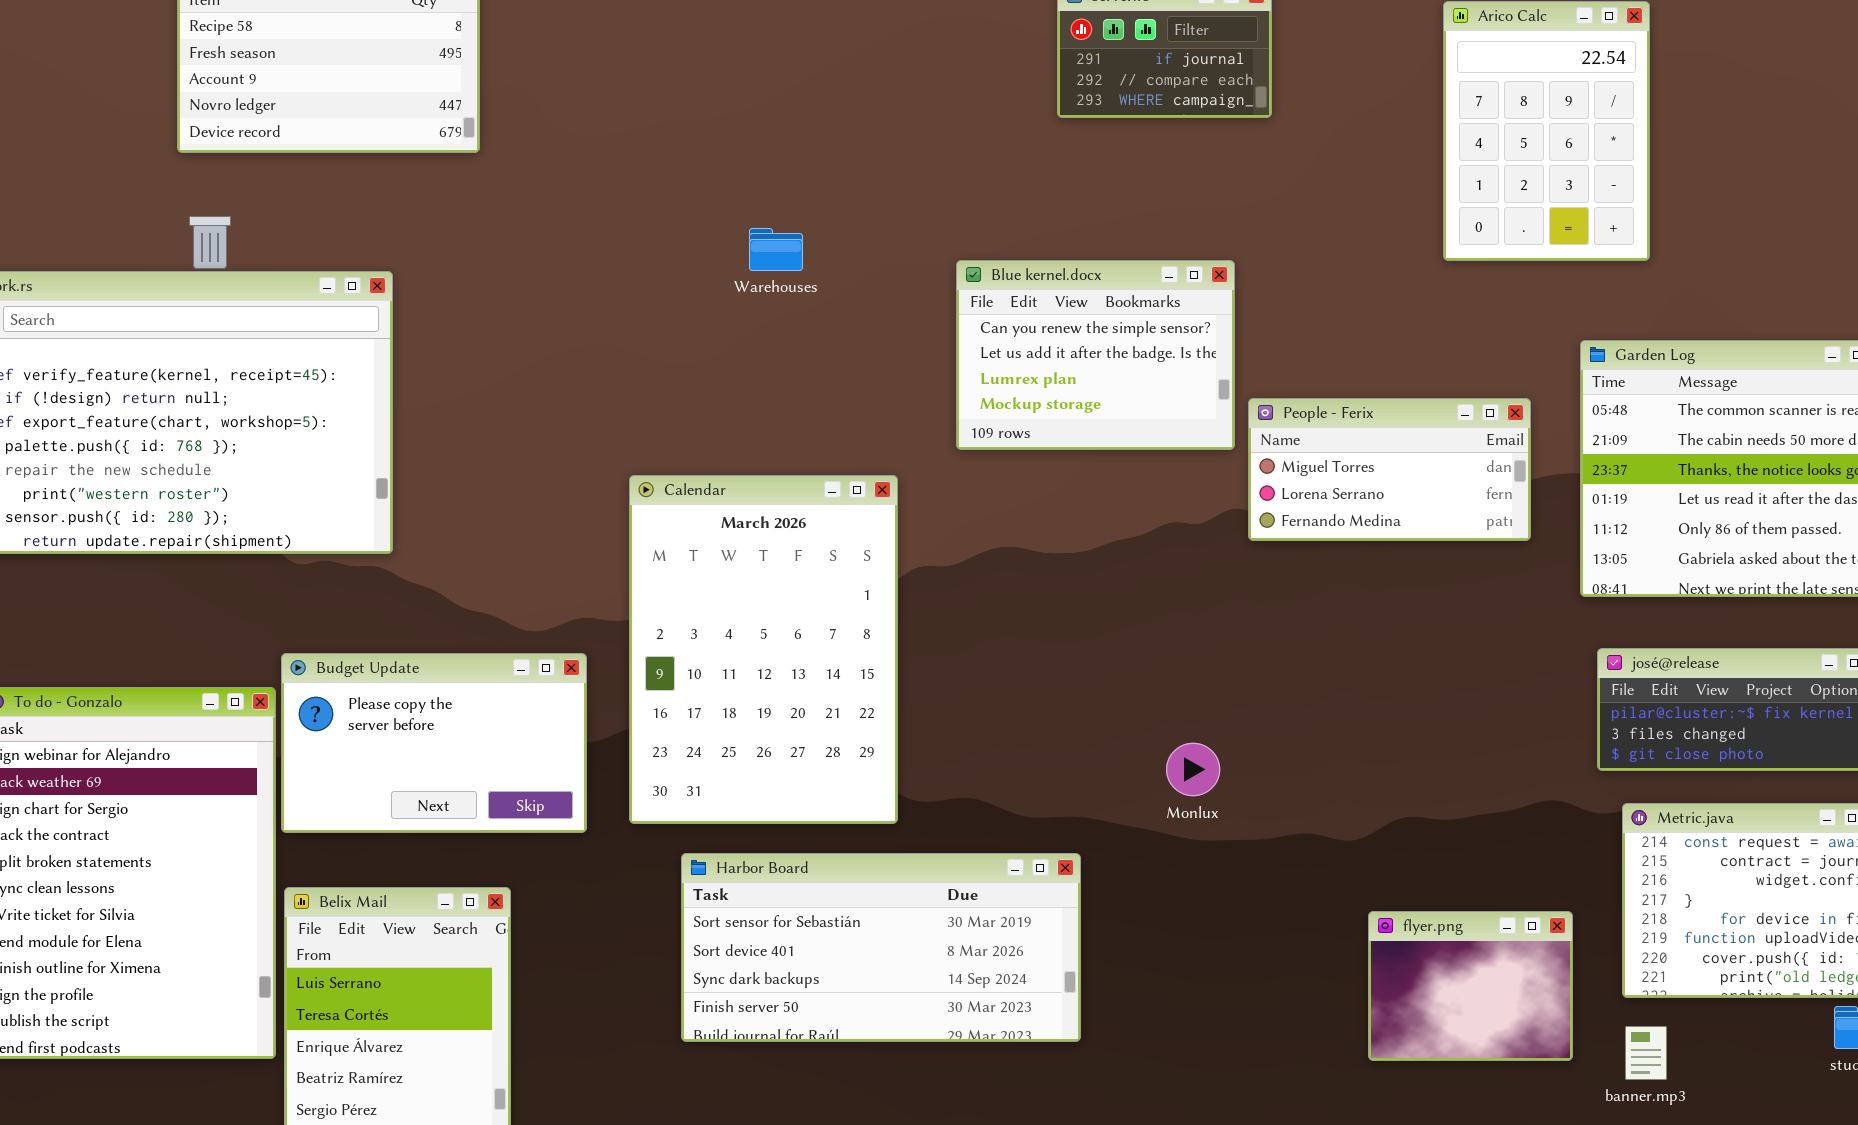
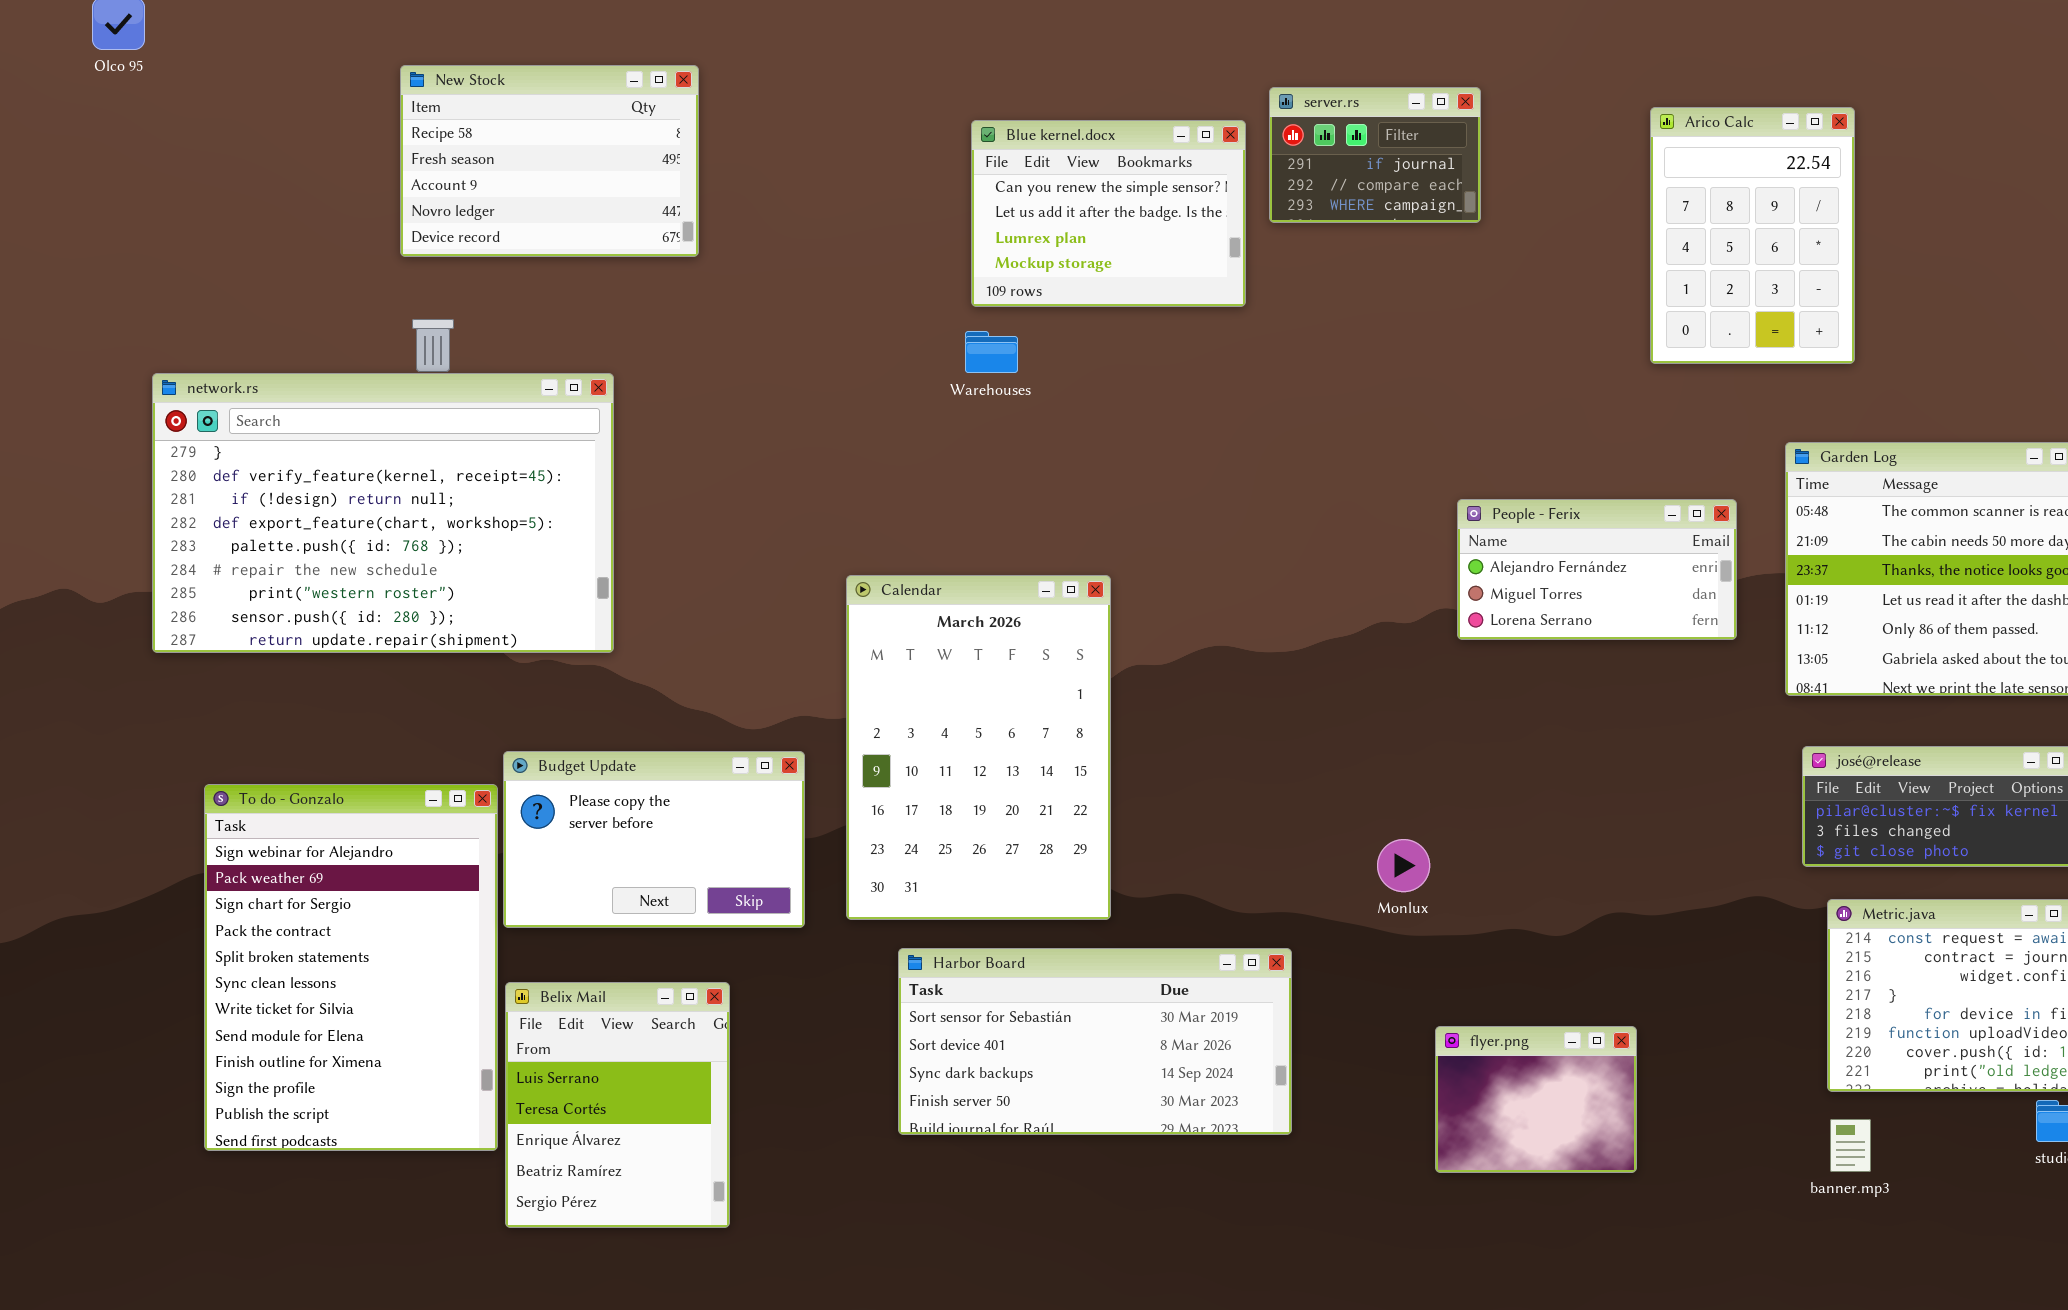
Blue kernel.docx: [956,260,1235,450] -> [971,120,1246,307], moved
People - Ferix: [1248,398,1531,541] -> [1457,499,1737,640], scrolled up 1 row
flyer.png: [1368,911,1573,1061] -> [1435,1026,1637,1173], moved

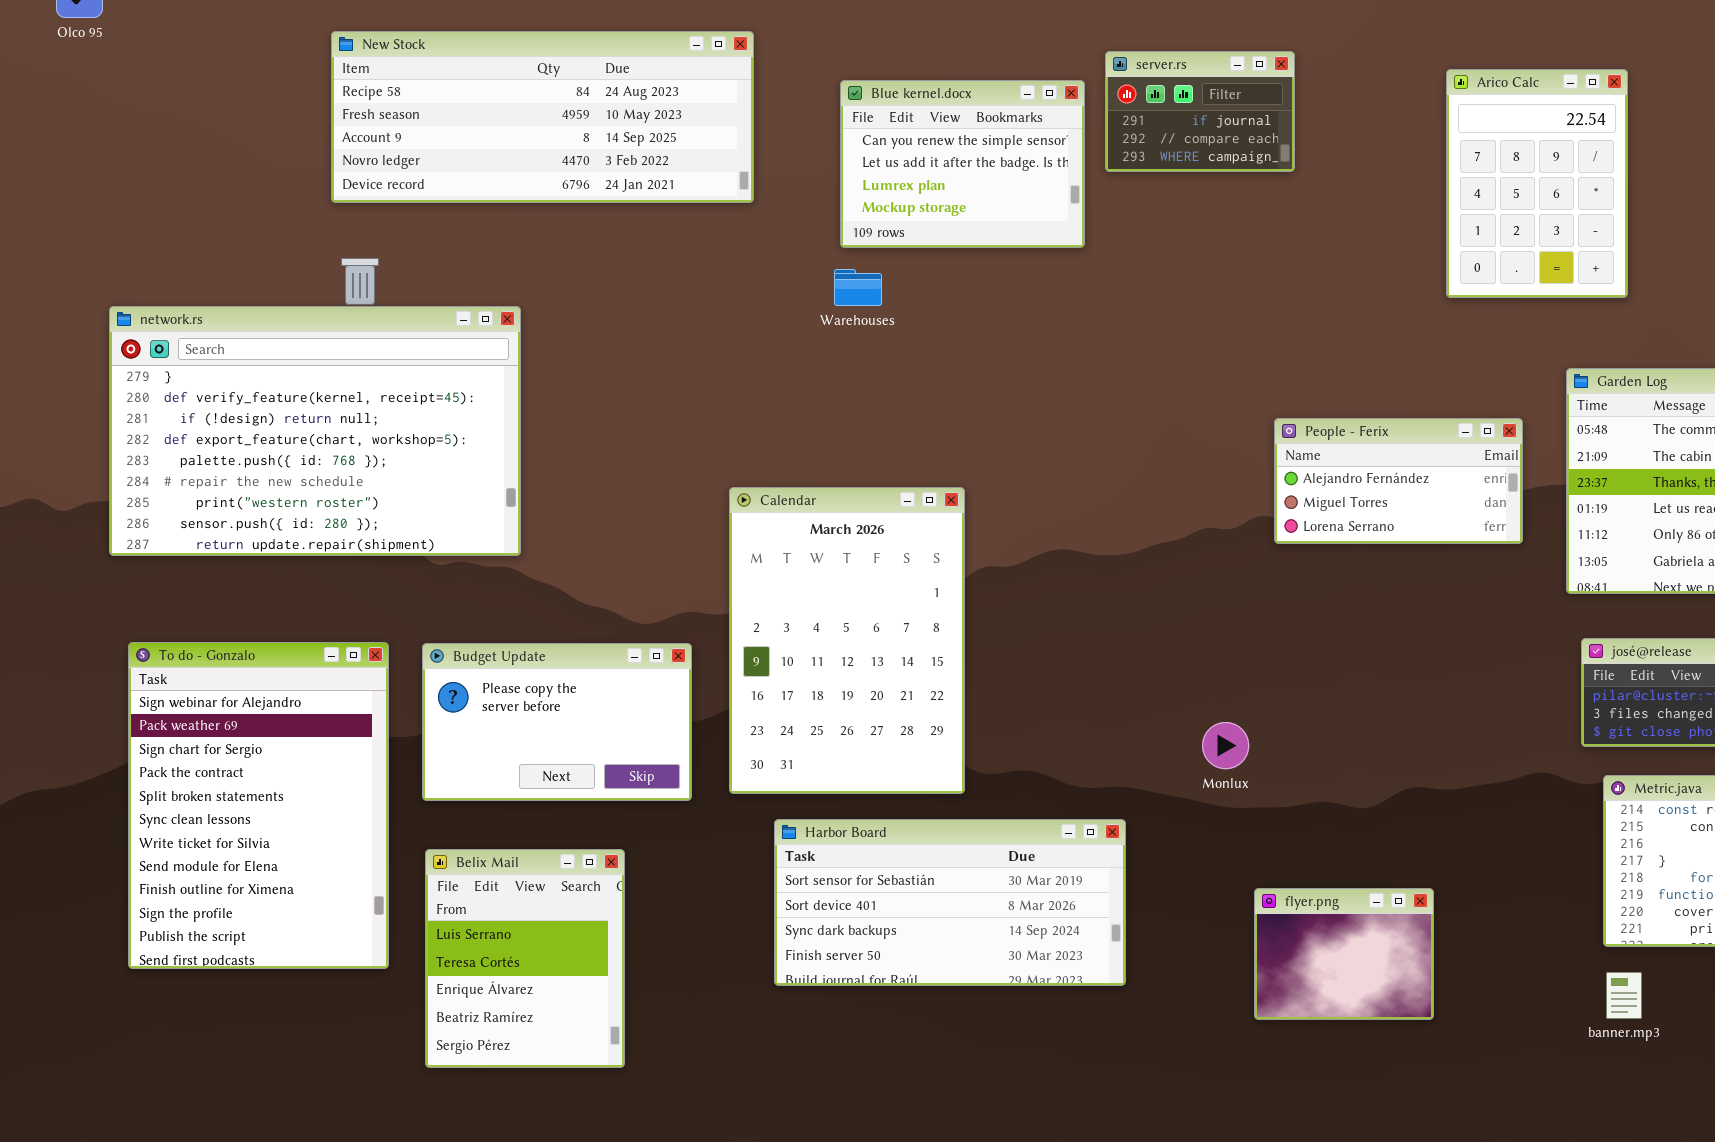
New Stock: [400,65,699,257] -> [331,31,754,203], resized
To do - Gonzalo: [204,784,498,1151] -> [128,642,389,969], moved

